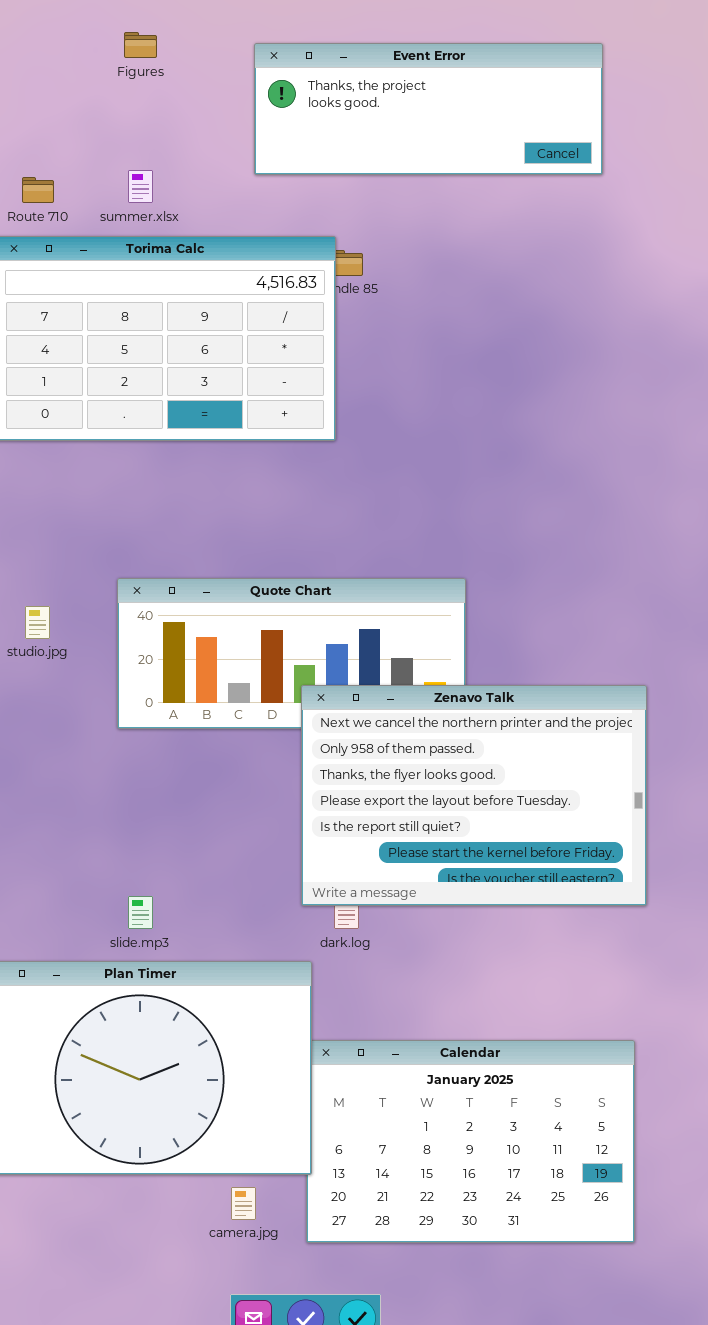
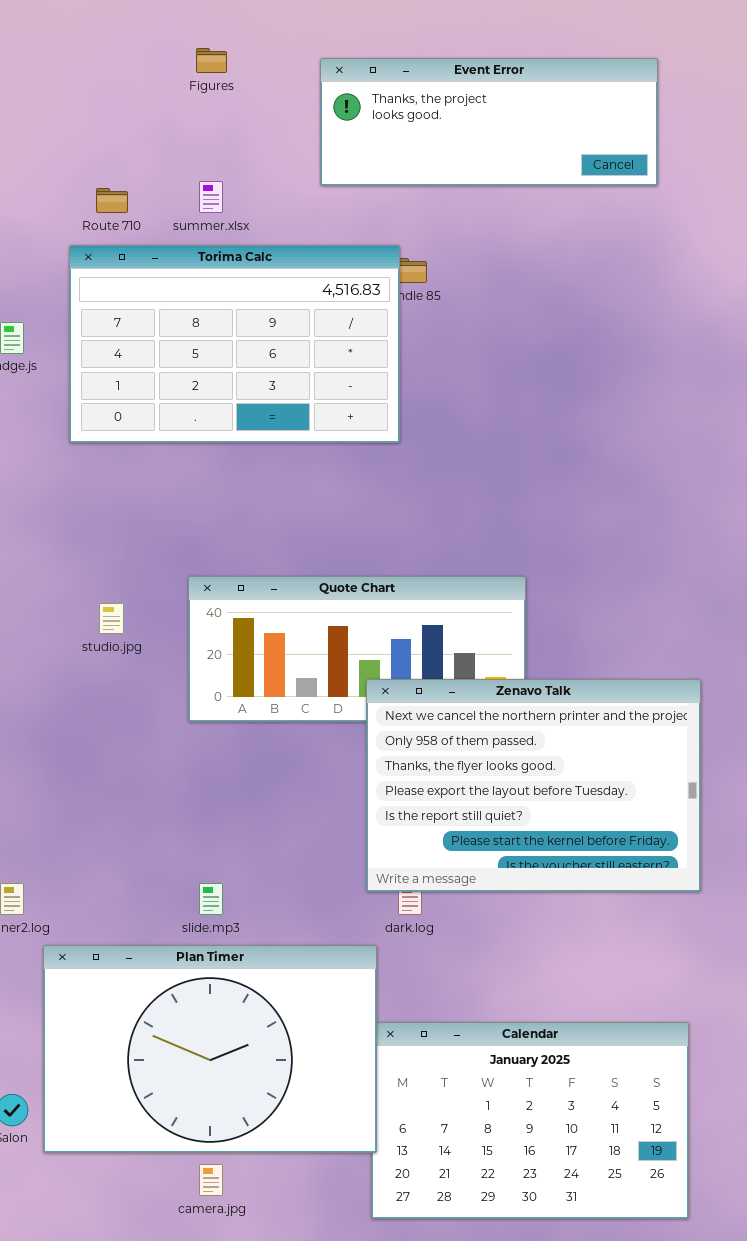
camera.jpg: [231,1187,256,1220] -> [199,1164,223,1196], moved

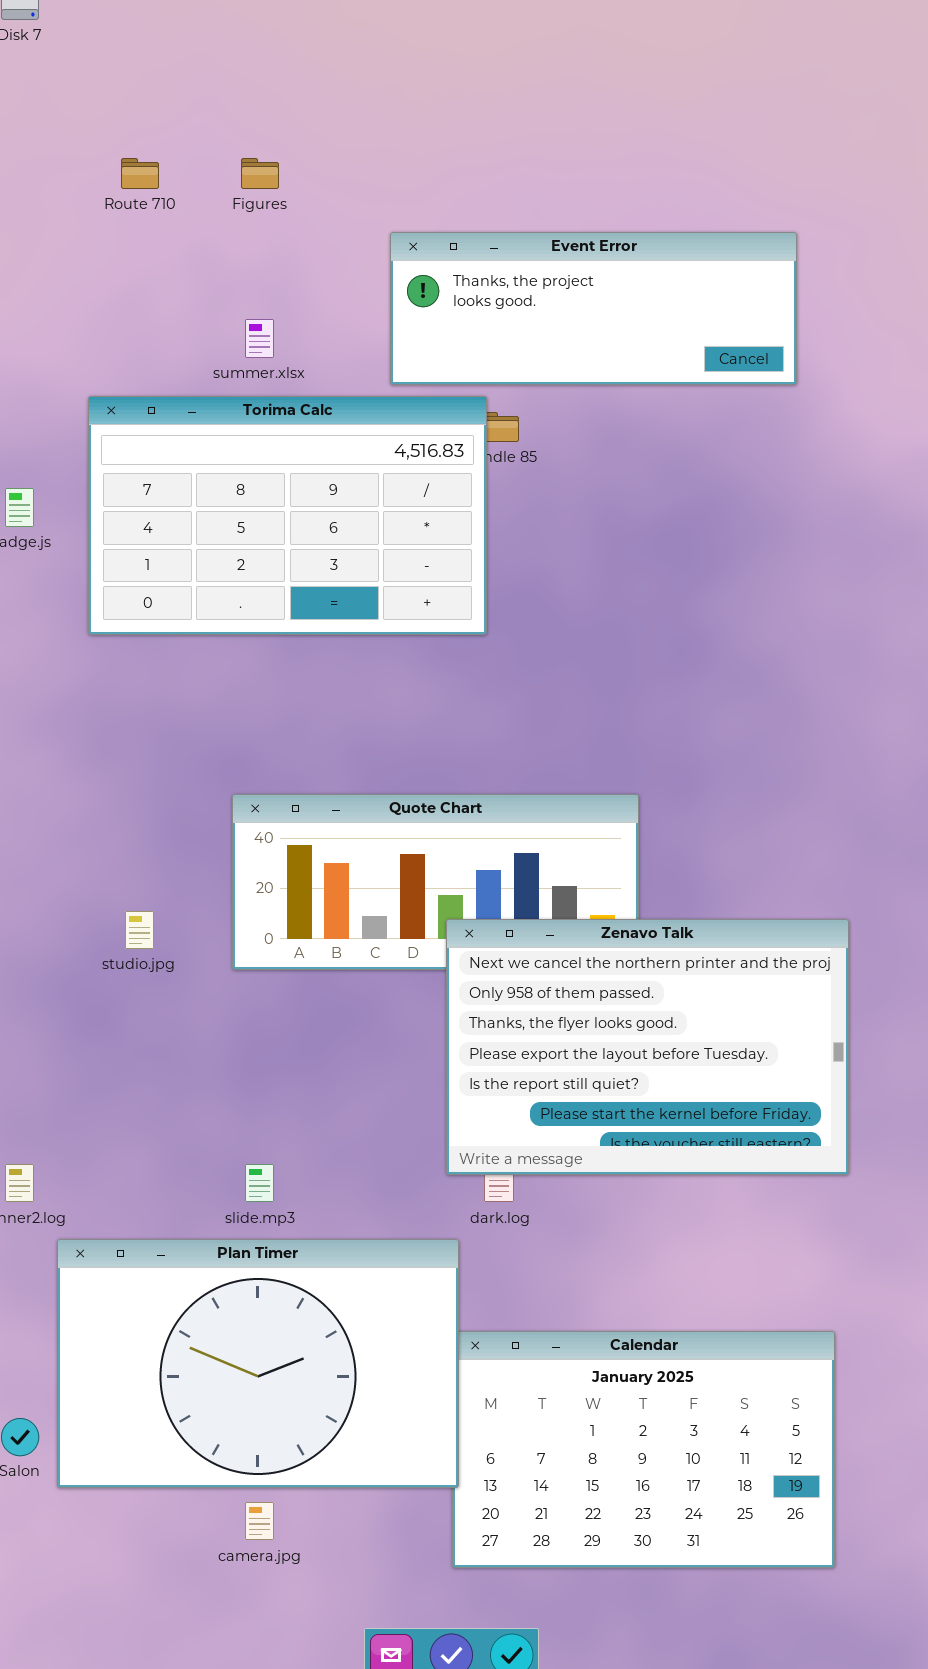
Event Error: [320,58,658,186] -> [390,232,797,385], moved
Route 710: [96,188,128,213] -> [121,158,159,189], moved
studio.jpg: [99,603,124,634] -> [125,911,154,949], moved

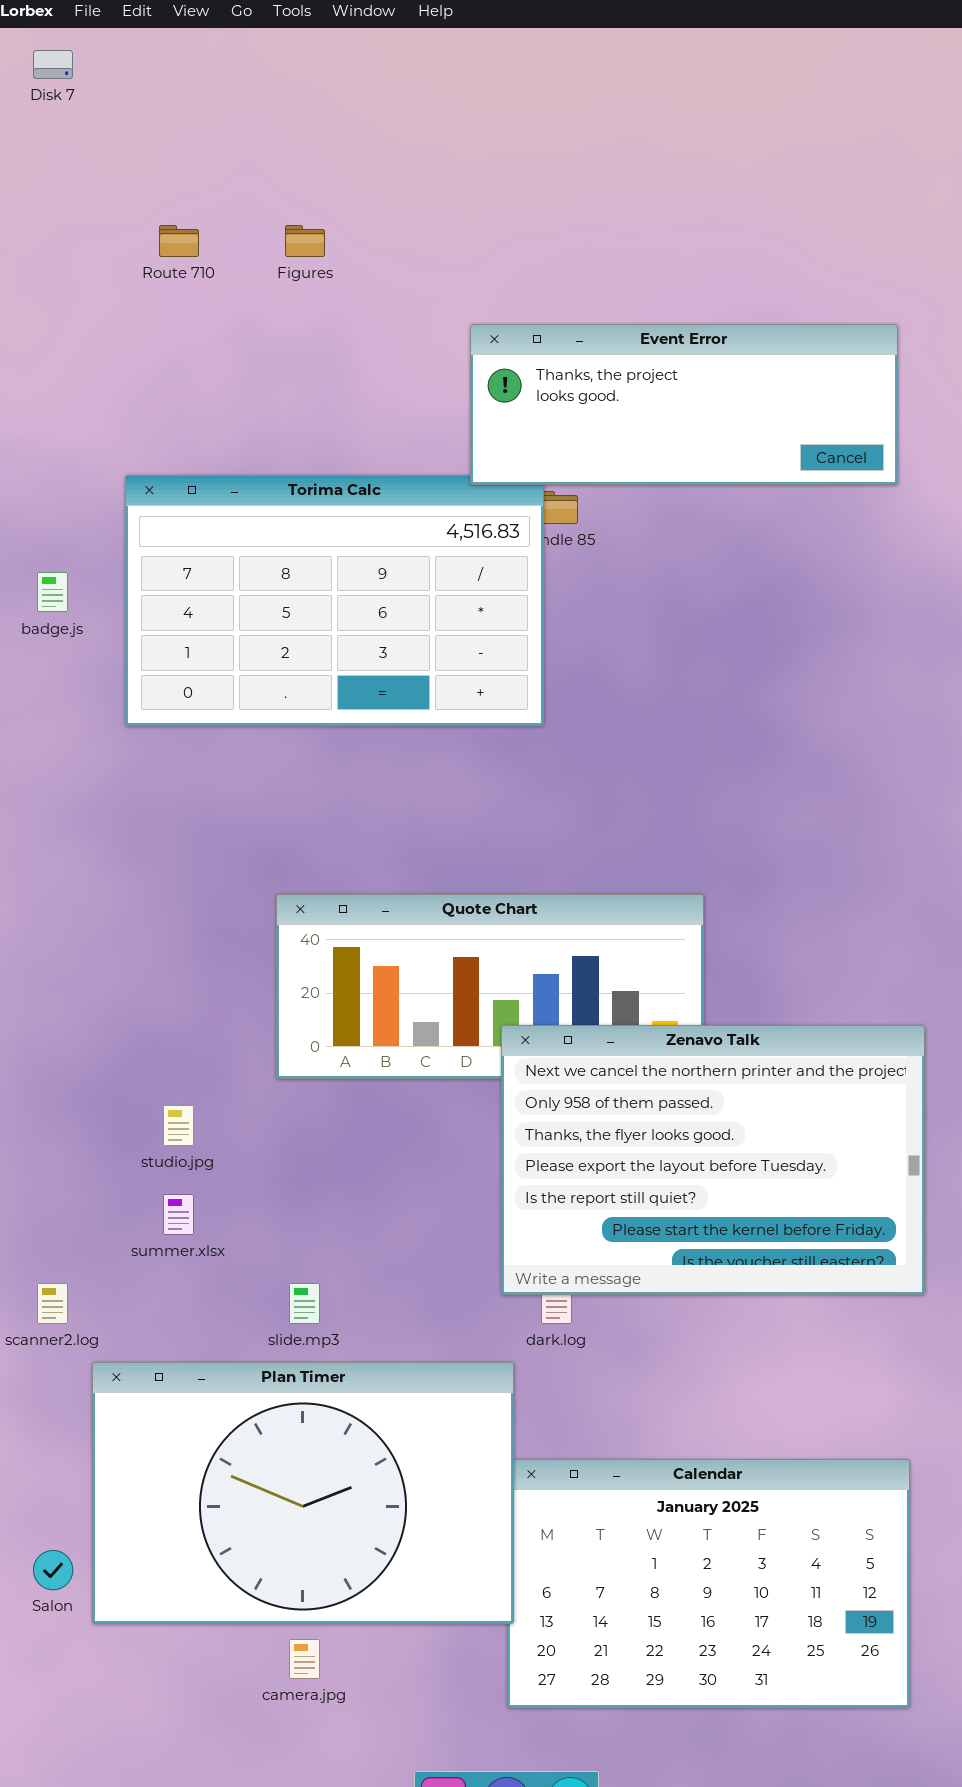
Event Error: [390,232,797,385] -> [470,324,898,485], moved
summer.xlsx: [245,319,274,358] -> [163,1194,194,1235], moved
studio.jpg: [125,911,154,949] -> [163,1105,194,1146], moved

